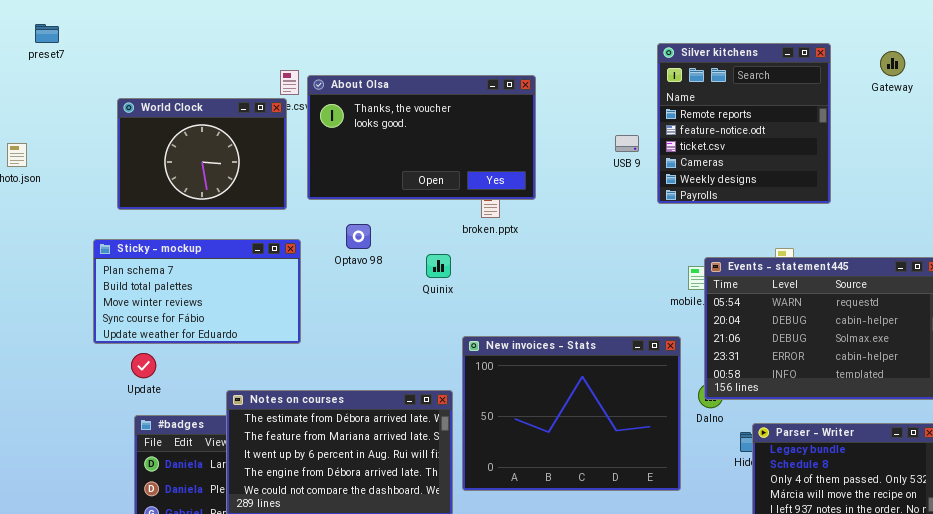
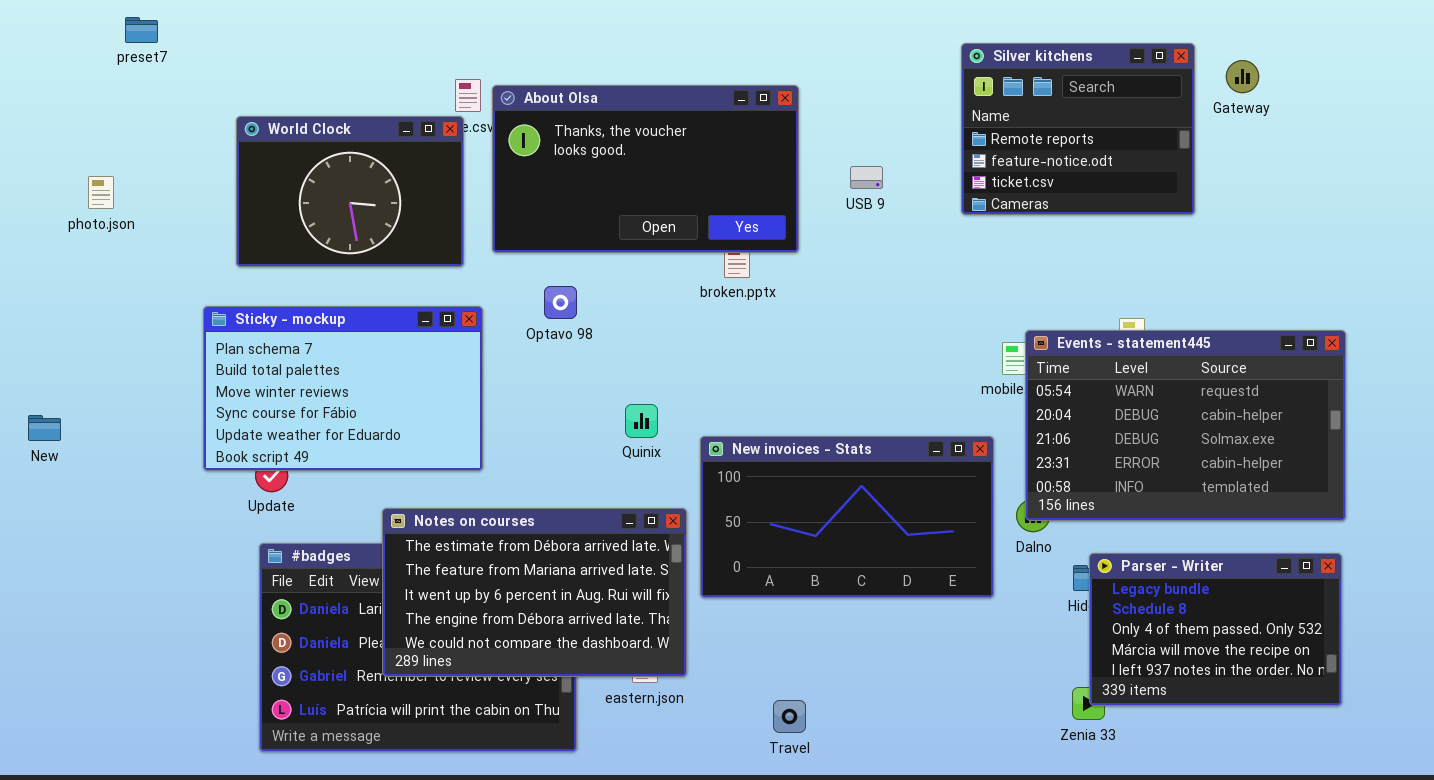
Silver kitchens: [657,43,831,204] -> [961,43,1195,215], resized
Gateway: [880,51,905,76] -> [1226,60,1259,93], moved
USB 9: [615,135,639,152] -> [850,166,883,189], moved
Sticky - mockup: [93,239,301,344] -> [203,306,483,471], resized
Quinix: [426,254,451,278] -> [625,404,658,438], moved
New invoices - Stats: [462,336,681,491] -> [700,436,994,598], resized

